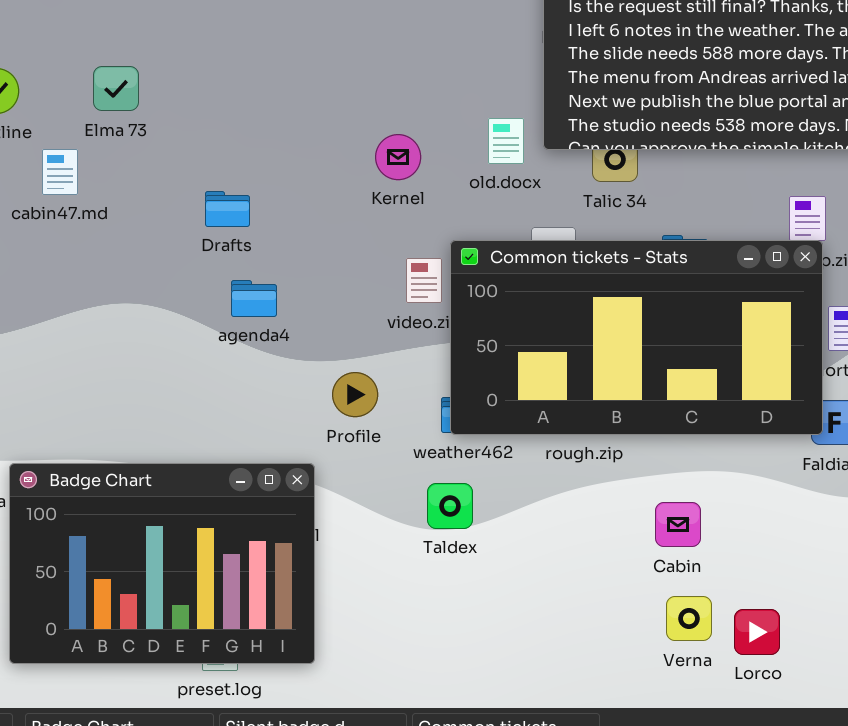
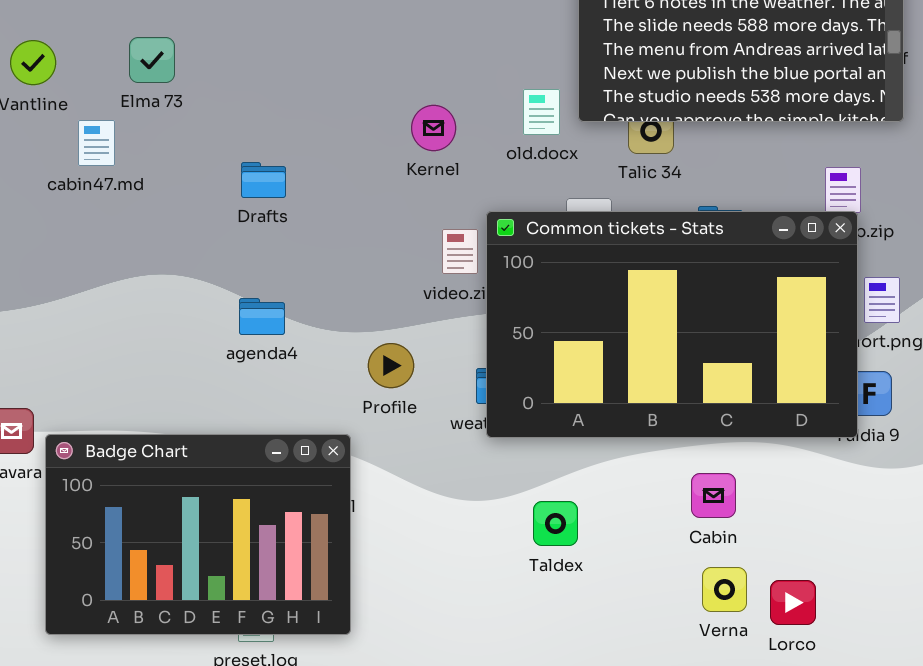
Common tickets - Stats: [450,240,823,435] -> [486,211,858,438], resized
agenda4: [231,280,277,317] -> [239,298,285,335], moved
Taldex: [427,483,473,529] -> [533,501,578,546], moved

